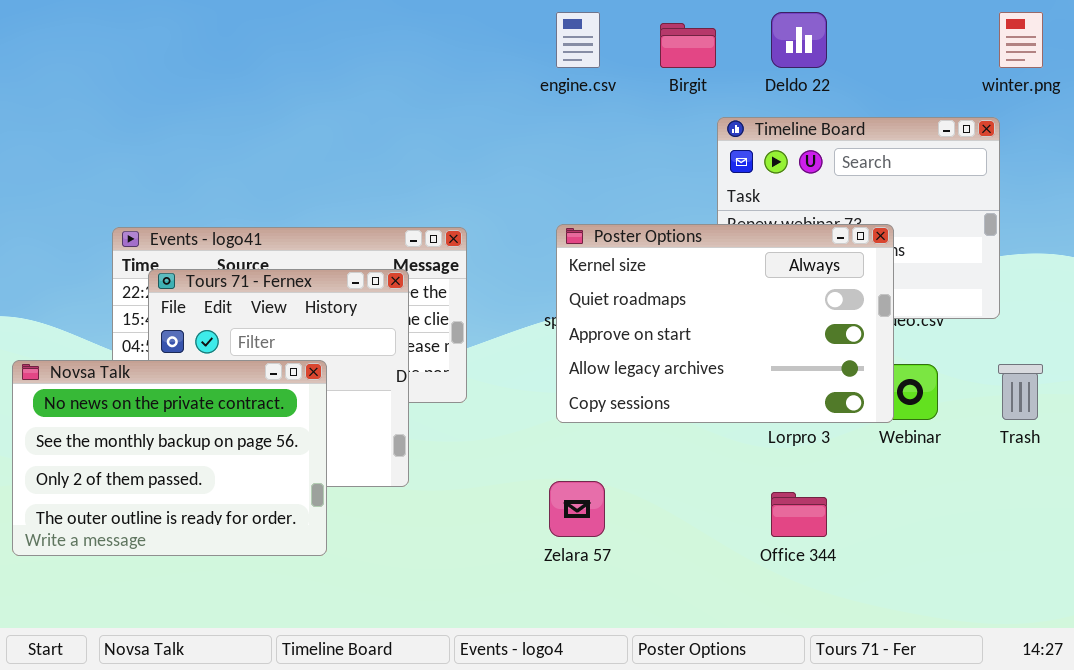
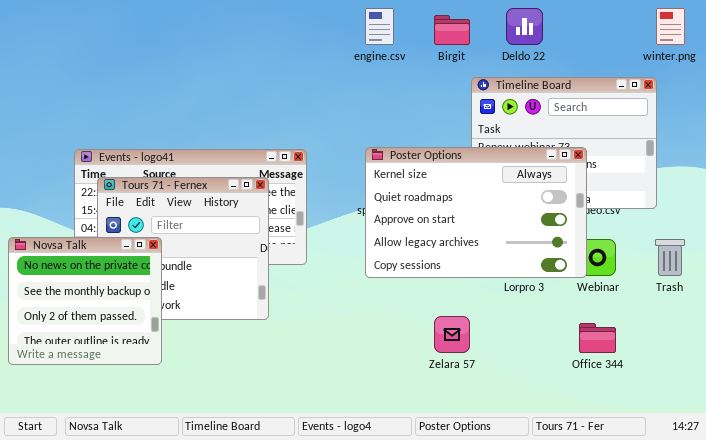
Novsa Talk: [12,360,327,556] -> [8,237,162,365], resized
Zelara 57: [549,481,605,537] -> [434,316,470,353], moved
Office 344: [771,492,827,537] -> [579,323,616,353], moved

